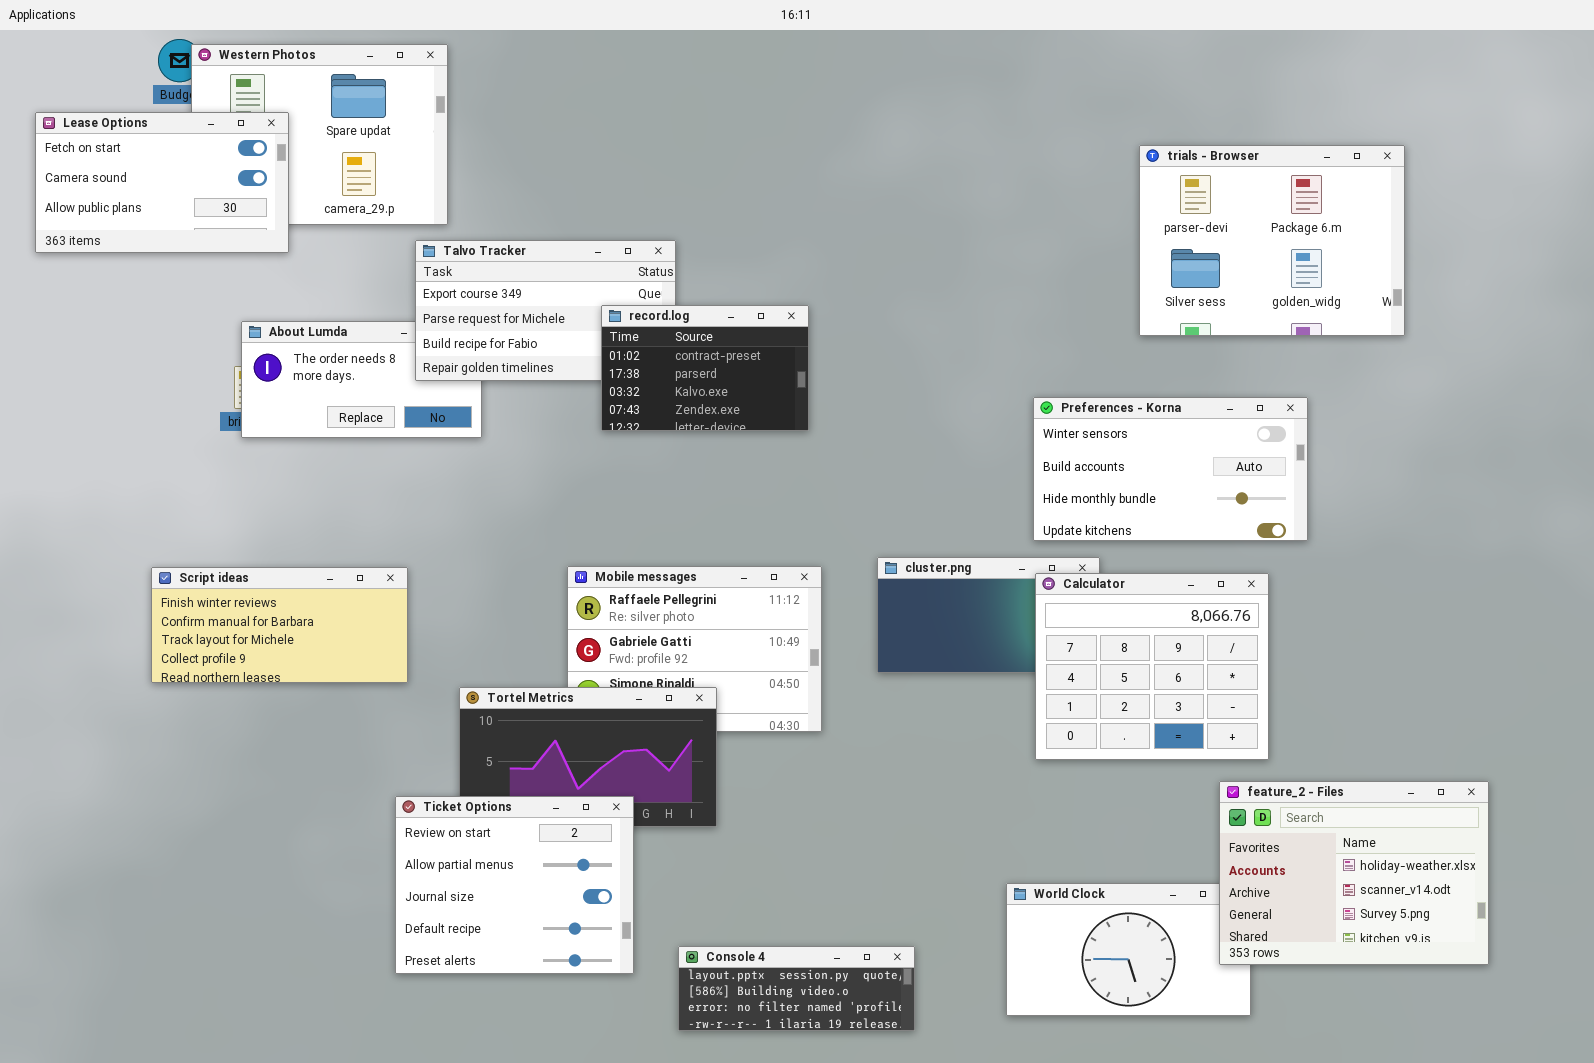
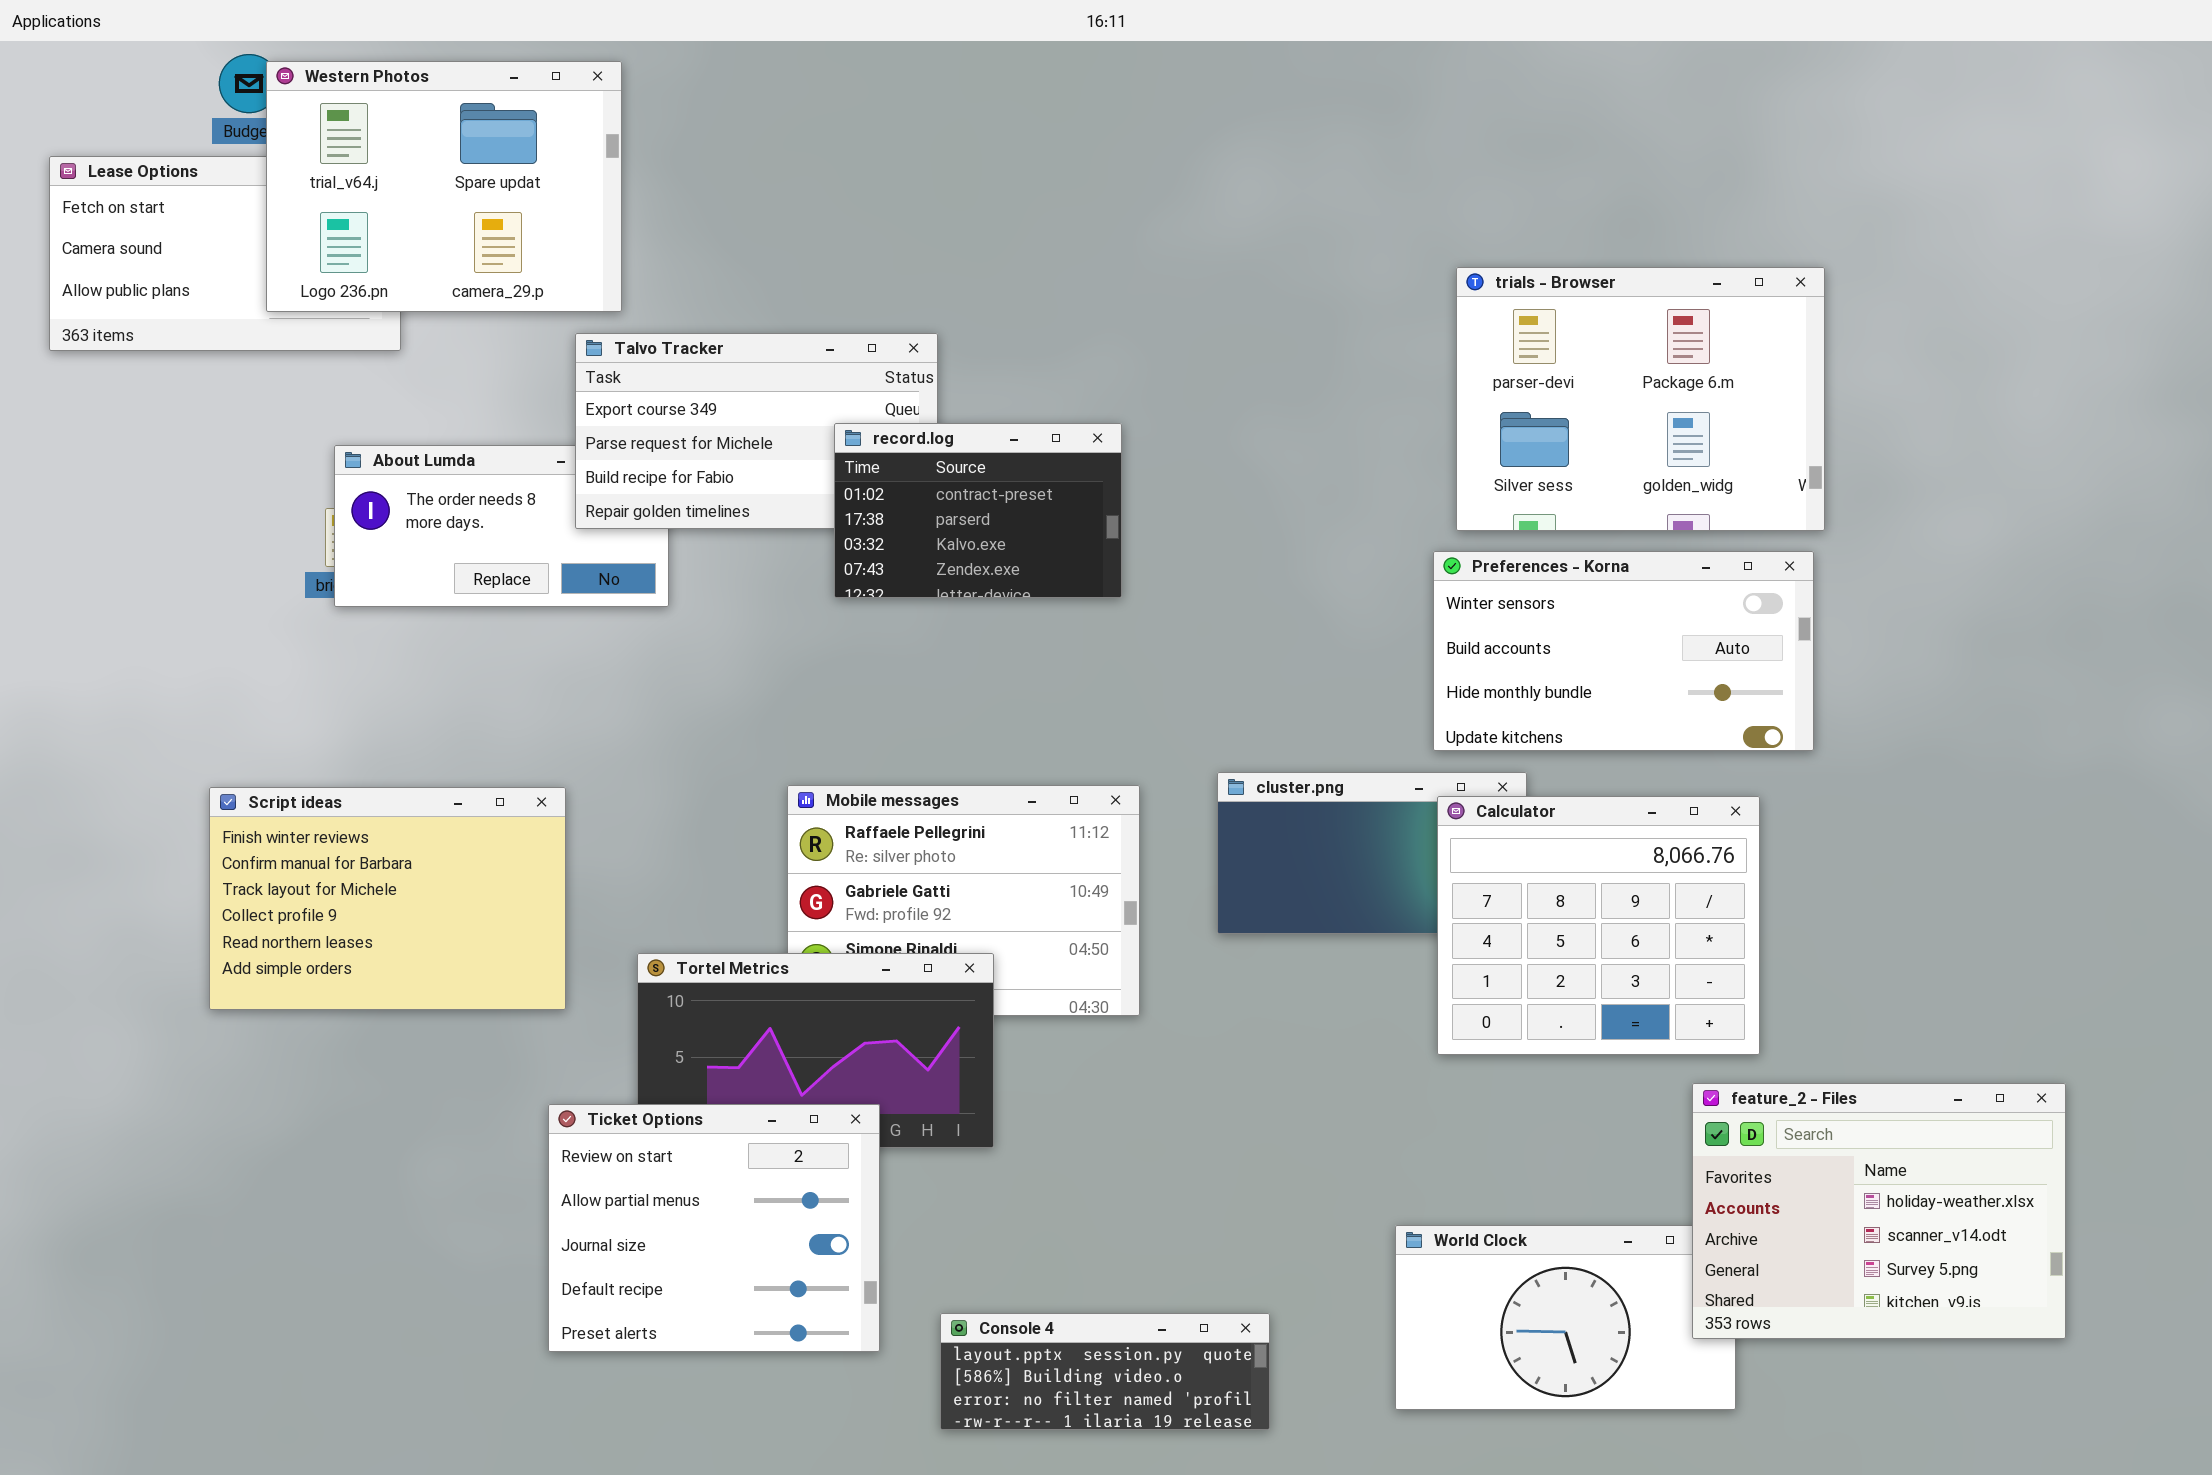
Western Photos: [191,44,448,225] -> [266,61,622,312], raised
trials - Browser: [1139,145,1405,336] -> [1456,267,1825,531], moved
Script ideas: [151,567,408,683] -> [209,787,566,1010], resized

